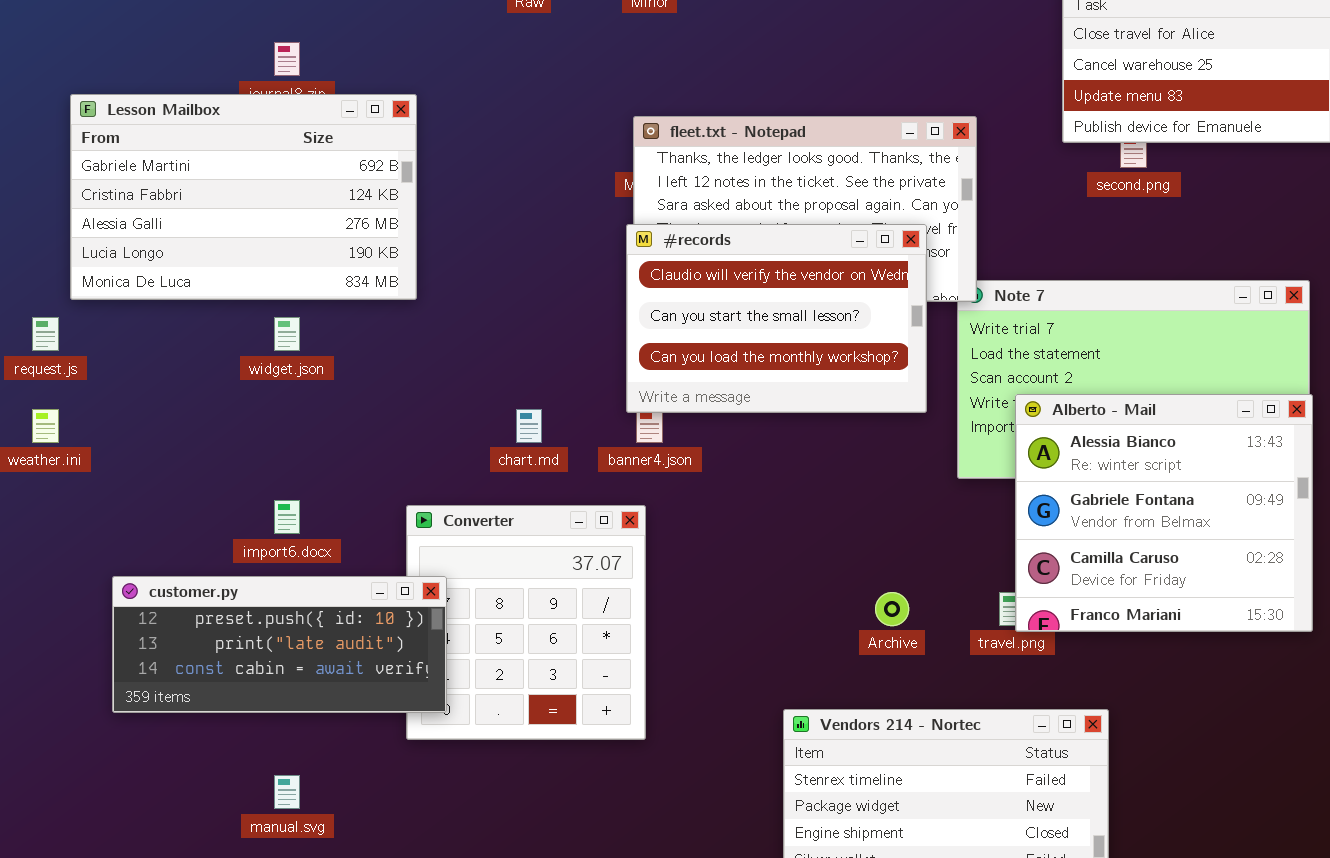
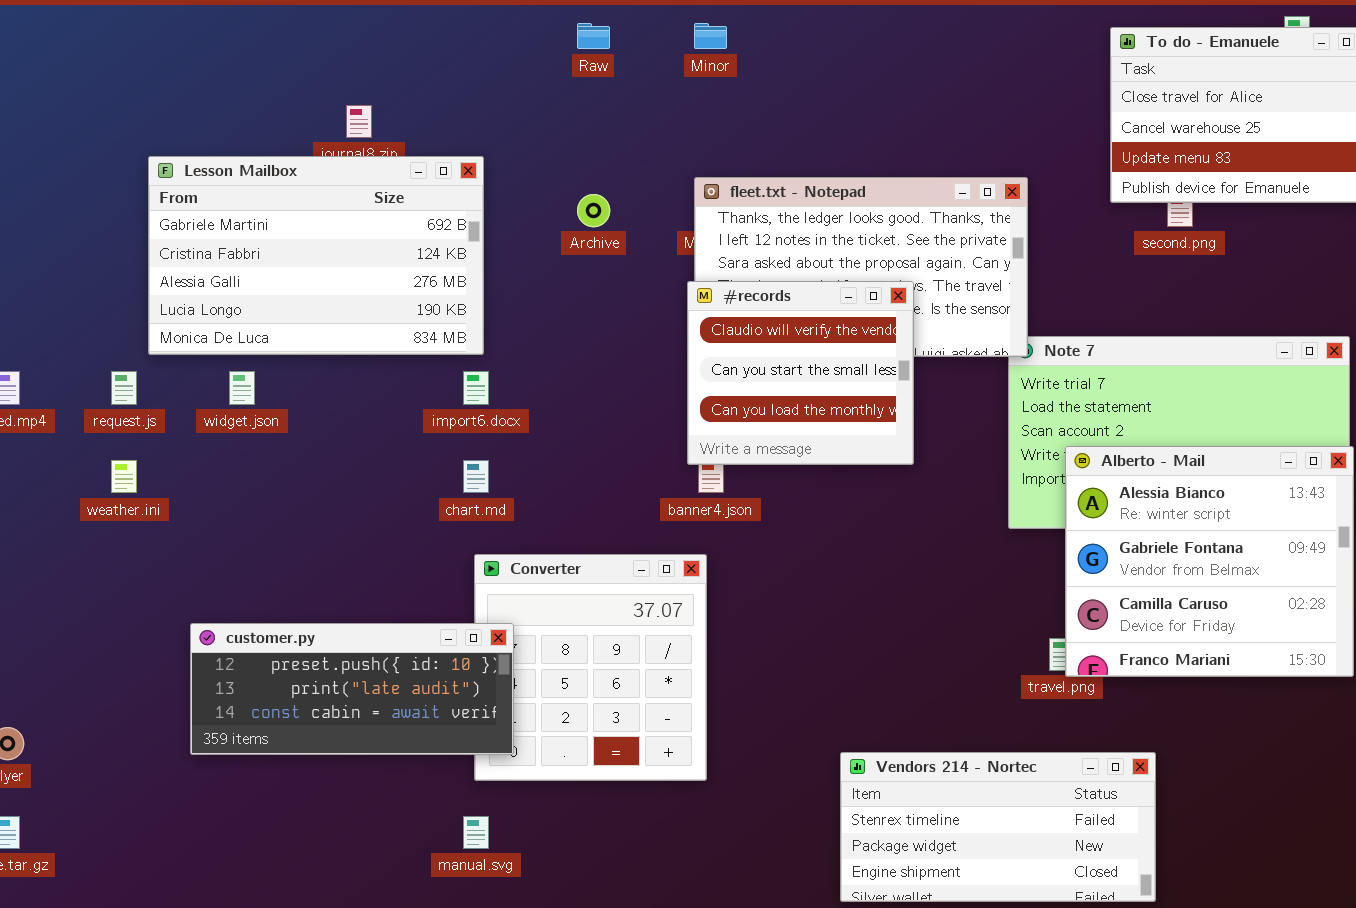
#records: [626,224,927,413] -> [687,281,914,465], resized
widget.json: [274,317,300,351] -> [229,371,255,405], moved
chart.md: [516,409,542,443] -> [463,460,489,493], moved
import6.docx: [274,500,300,534] -> [463,371,489,405], moved
Archive: [875,592,909,626] -> [577,194,610,227], moved
manual.svg: [274,775,300,809] -> [463,816,489,849], moved

